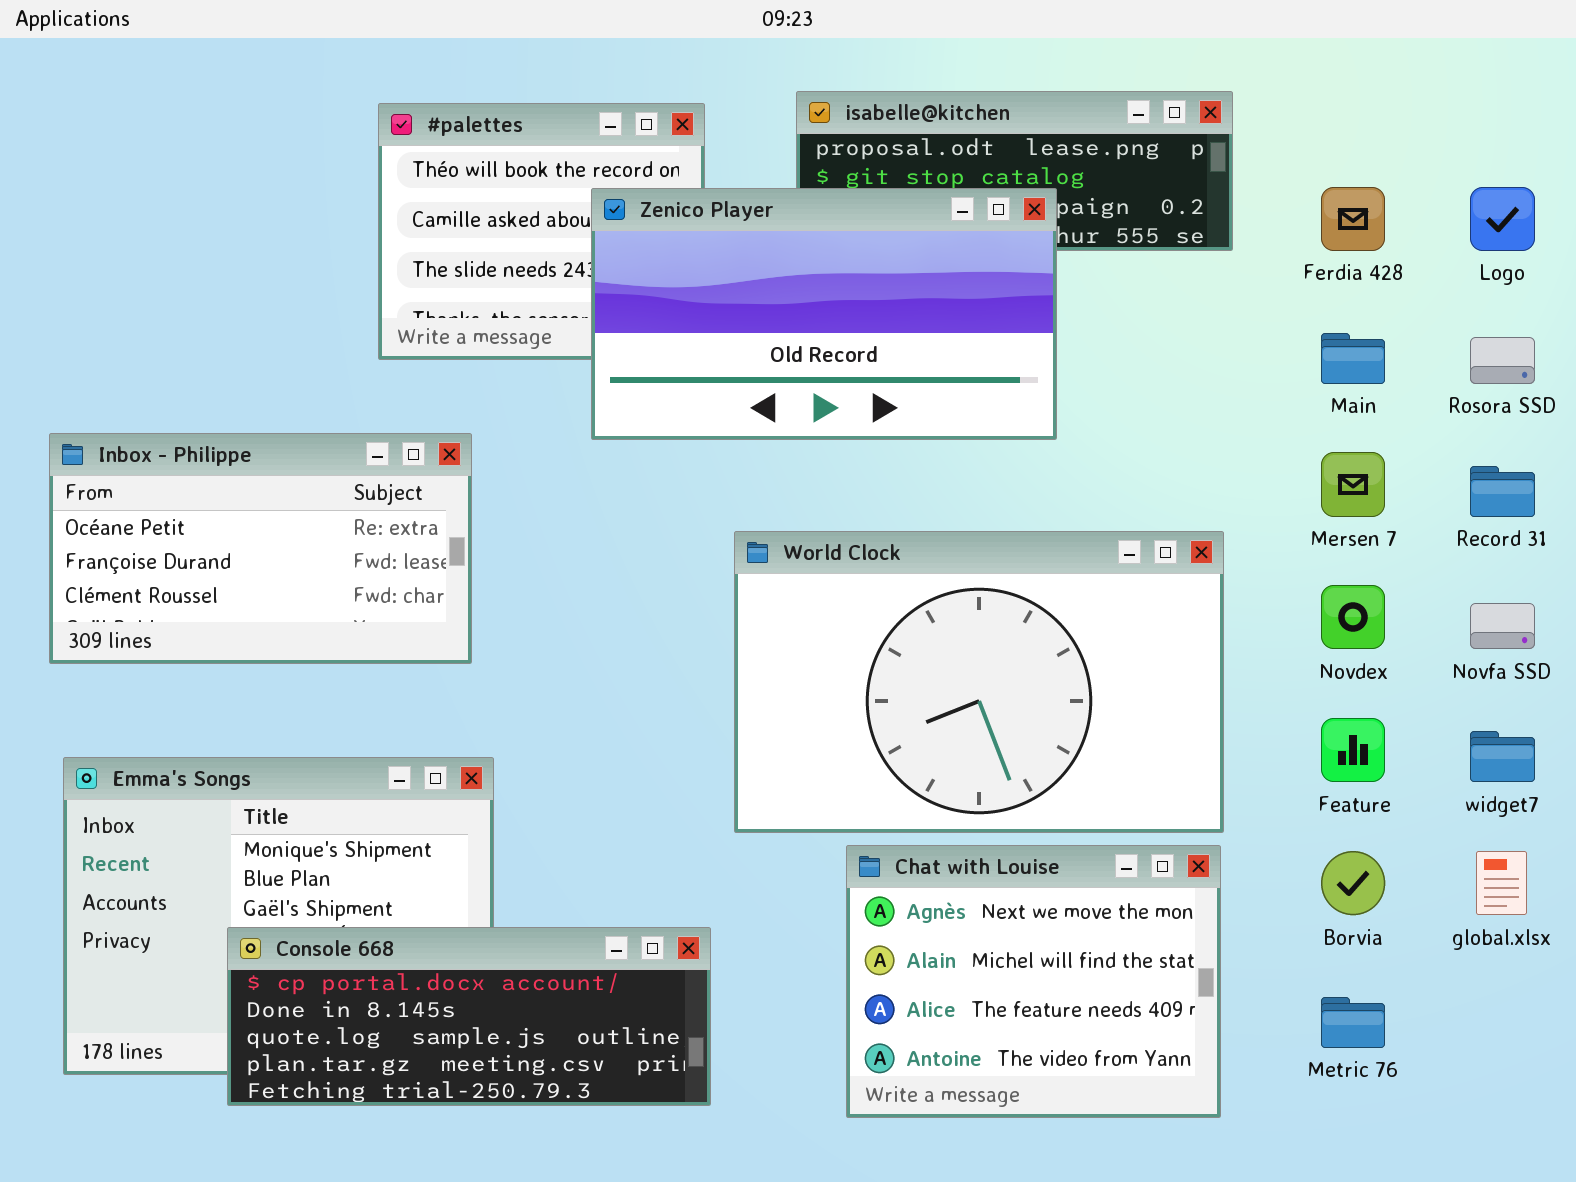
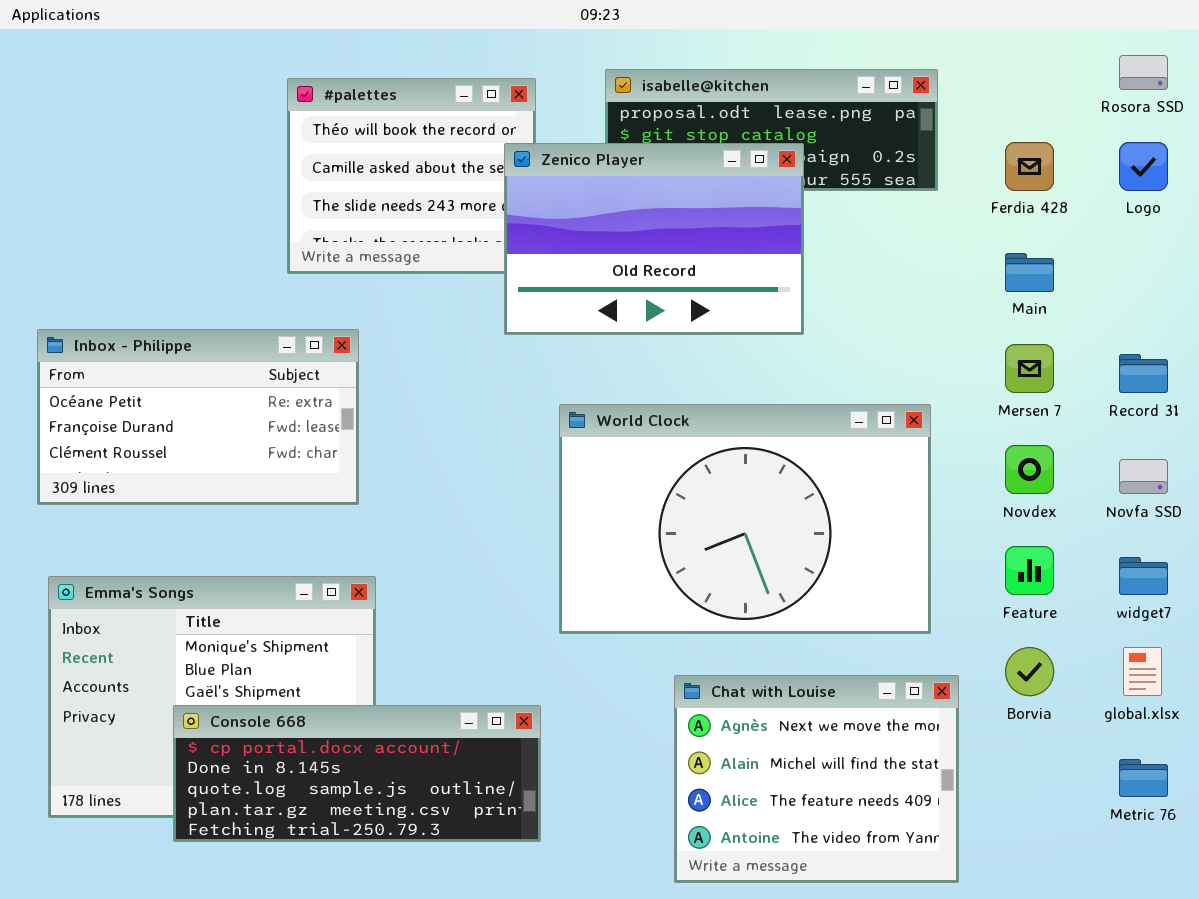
Zenico Player: [591,188,1057,440] -> [504,143,804,335], resized
Rosora SSD: [1470,337,1535,384] -> [1119,55,1168,90], moved
Chat with Louise: [846,845,1221,1118] -> [674,675,959,883], moved
Metric 76: [1321,997,1385,1048] -> [1119,759,1168,797], moved

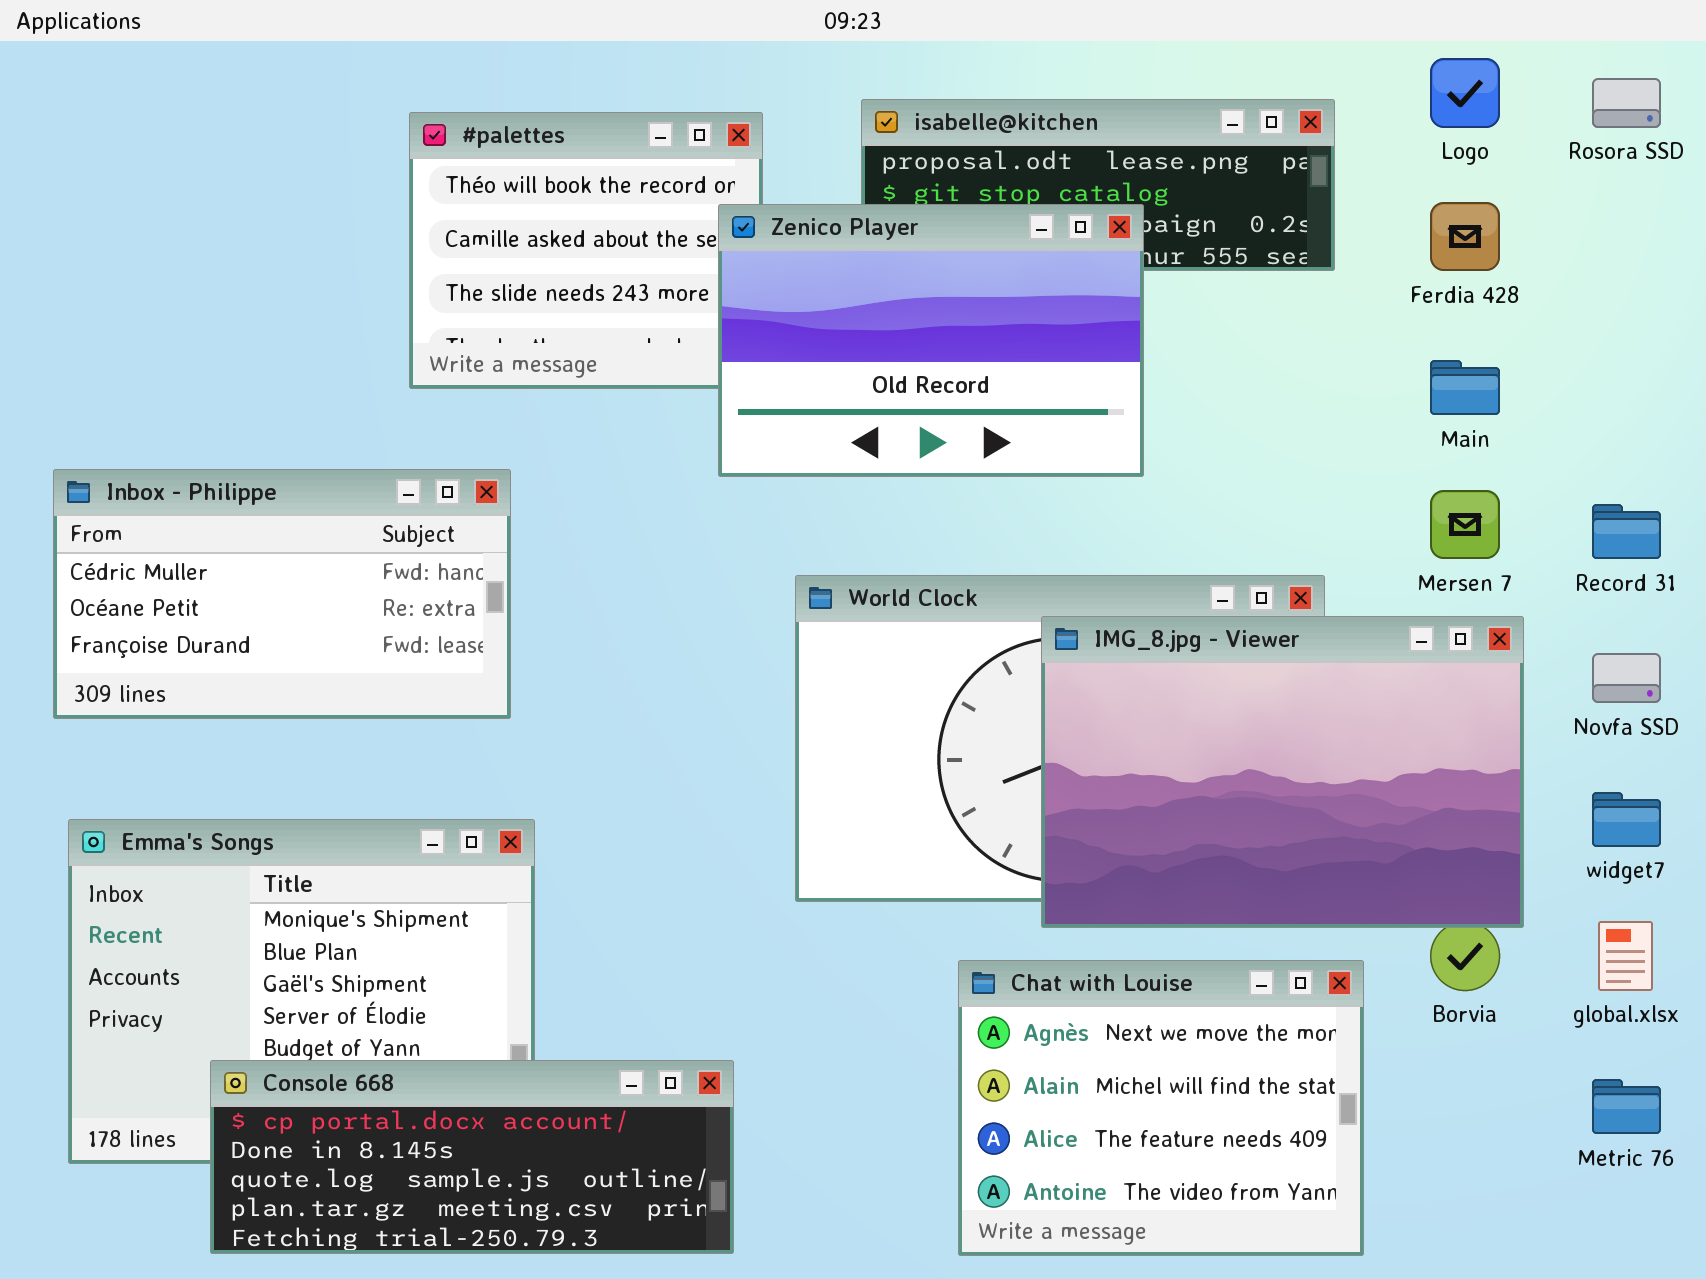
Logo: [1119,142,1168,191] -> [1430,58,1500,128], moved
Inbox - Philippe: [37,329,359,505] -> [53,469,511,719], scrolled up 1 row
IMG_8.jpg - Viewer: none -> [1041,616,1524,928], opened
Console 668: [173,705,541,842] -> [210,1060,734,1254], moved

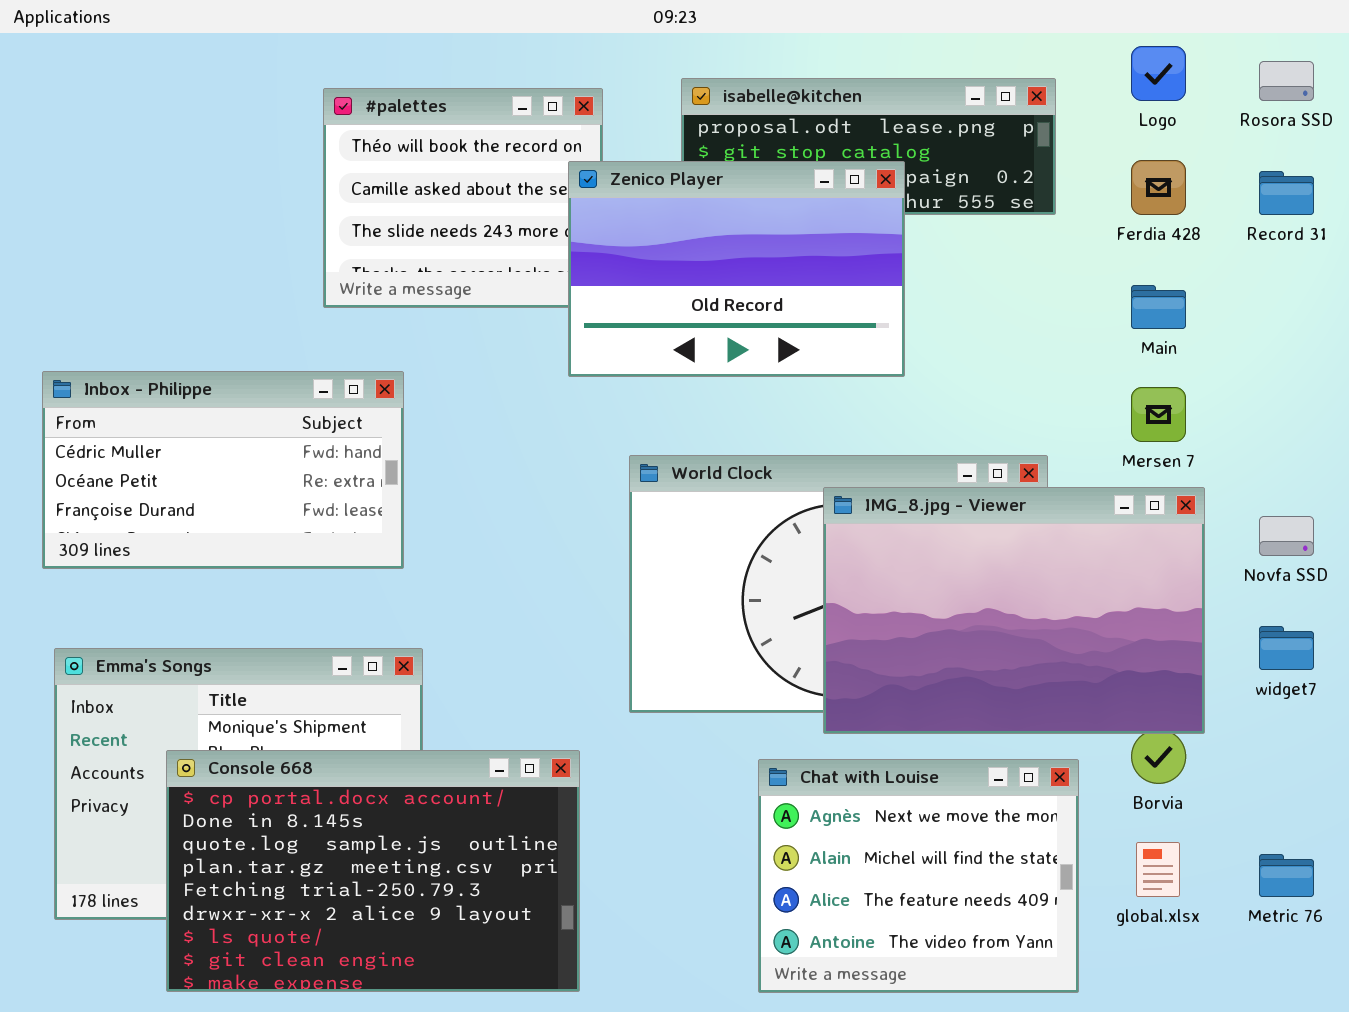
Record 31: [1592,504,1661,559] -> [1259,171,1314,215], moved
global.xlsx: [1598,921,1653,991] -> [1136,842,1180,897], moved
Console 668: [210,1060,734,1254] -> [166,750,580,992], resized

